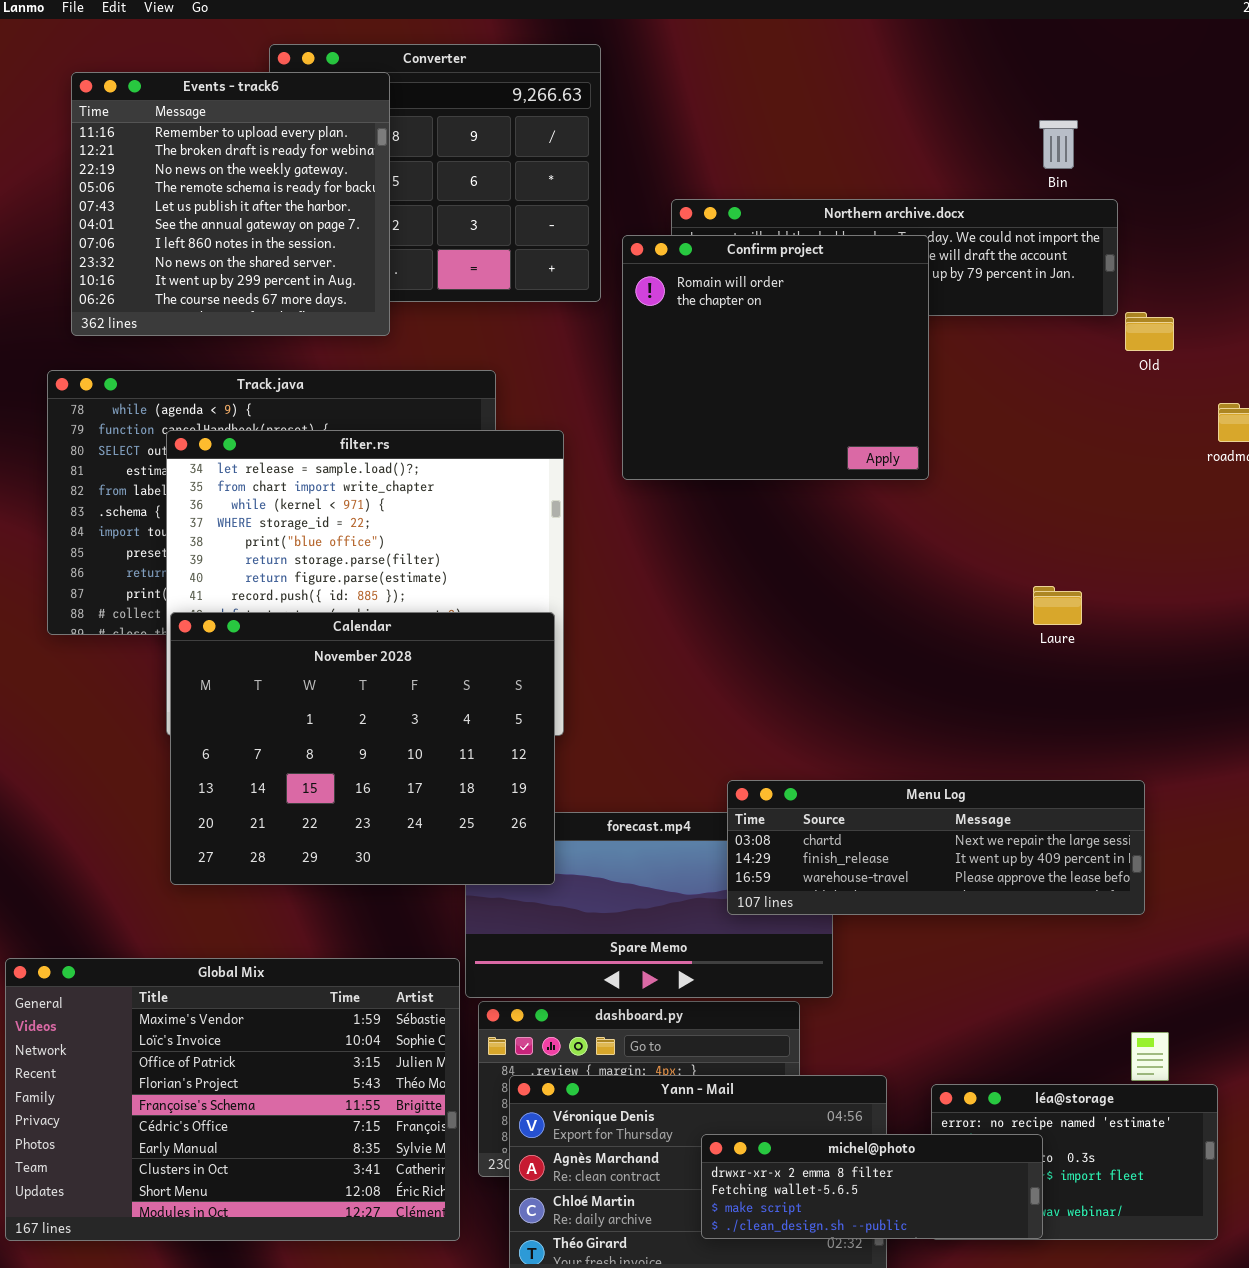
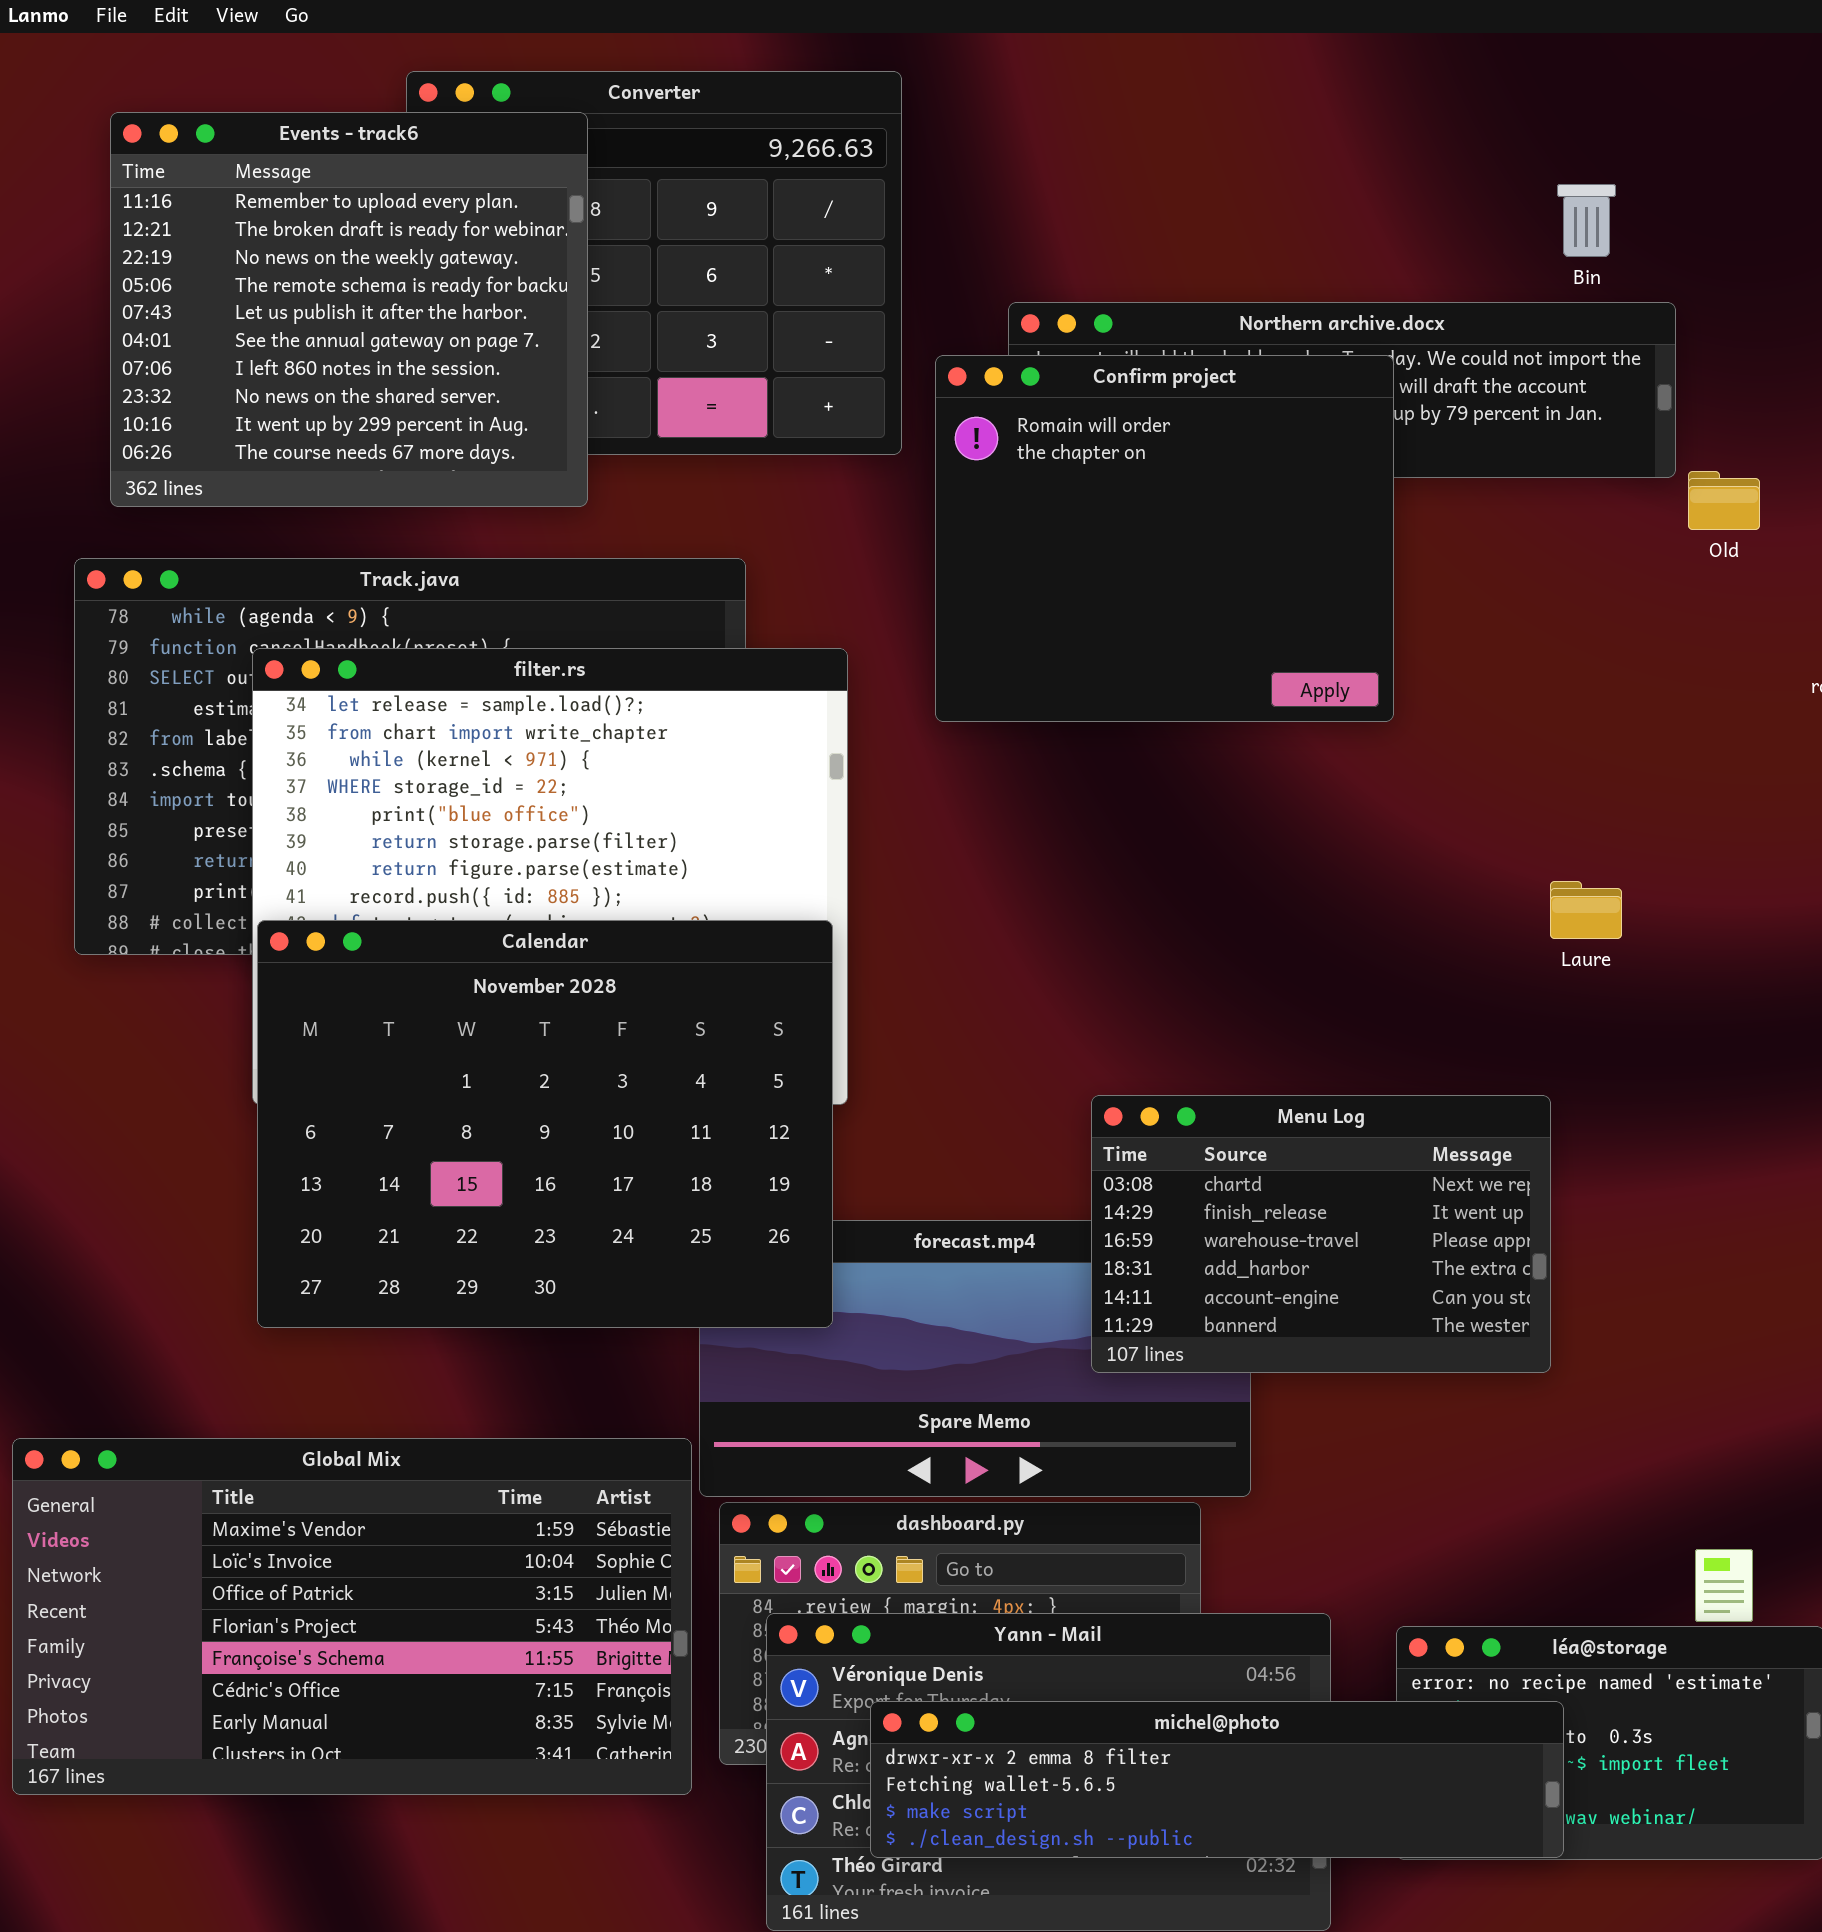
Menu Log: [727,780,1145,915] -> [1091,1095,1551,1373], resized
Global Mix: [5,958,460,1241] -> [12,1438,692,1795], resized
michel@photo: [701,1134,1043,1239] -> [870,1701,1564,1858], resized

